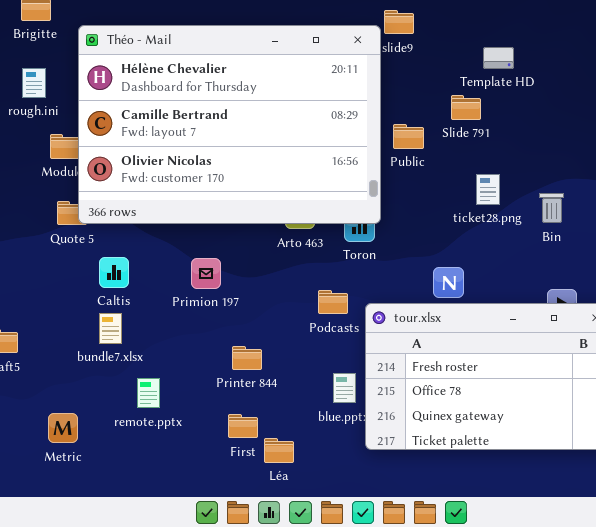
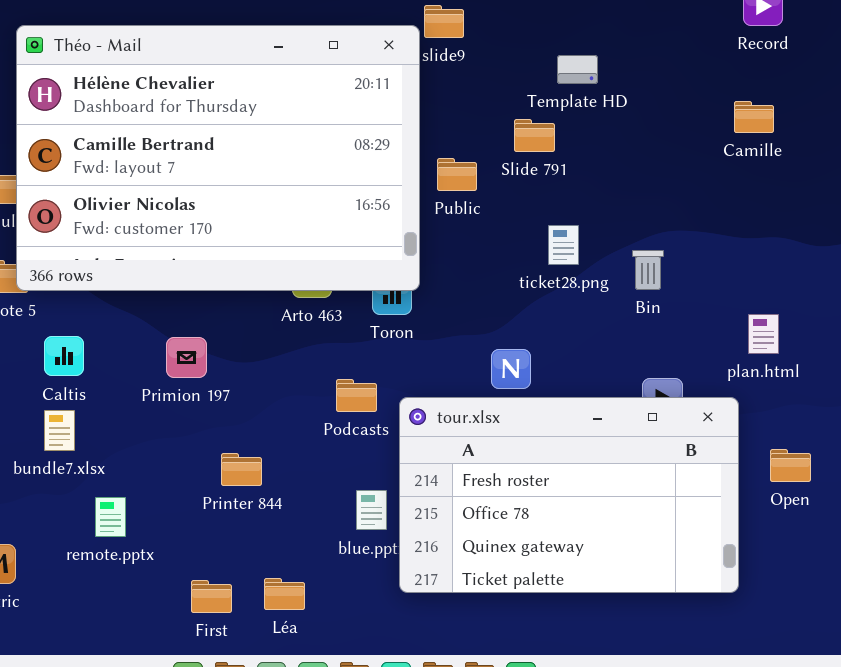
First: [228,414,258,438] -> [191,580,232,613], moved

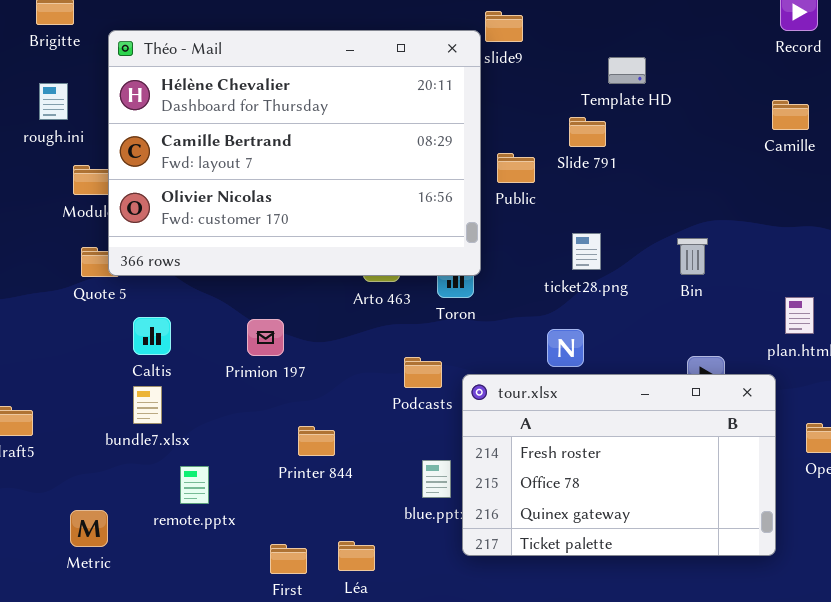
ticket28.png: [548,225,579,265] -> [572,233,601,270], moved

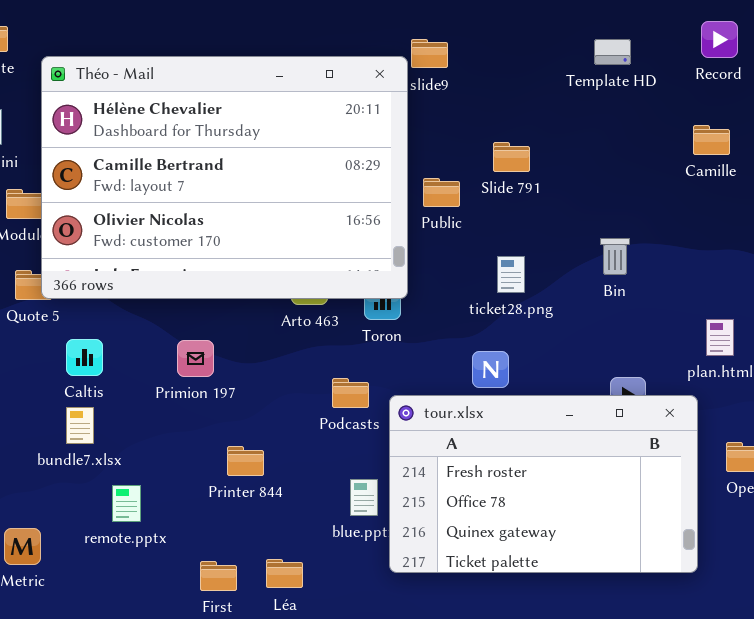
Template HD: [608,57,646,84] -> [594,39,631,65], moved
Bin: [677,238,708,275] -> [600,238,630,275], moved

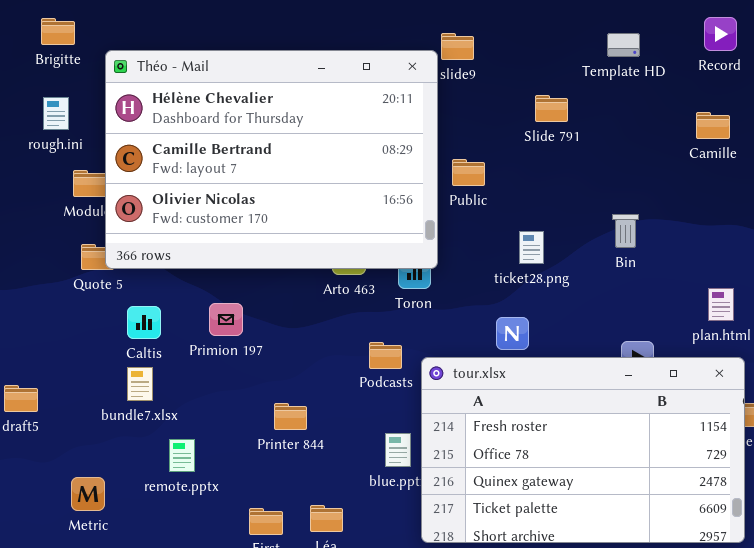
Slide 791: [493,142,530,172] -> [535,95,568,122], moved
Primion 197: [177,340,214,377] -> [209,303,243,336], moved
tour.xlsx: [389,395,698,573] -> [421,357,745,543], resized

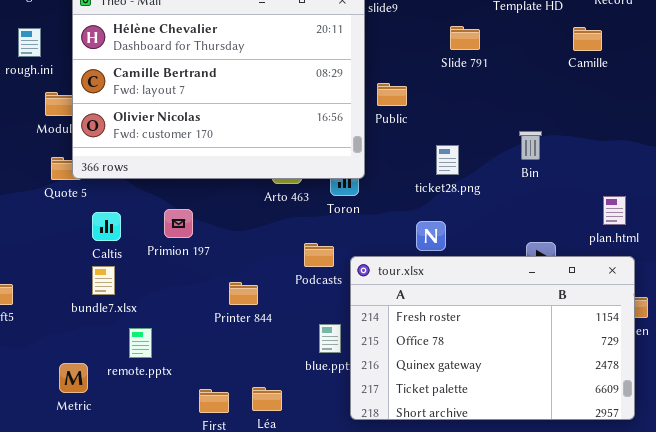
Camille: [696,112,730,139] -> [573,27,602,51], moved
Printer 844: [274,403,307,430] -> [229,282,258,305], moved
Metric: [71,477,105,511] -> [59,363,88,393], moved

